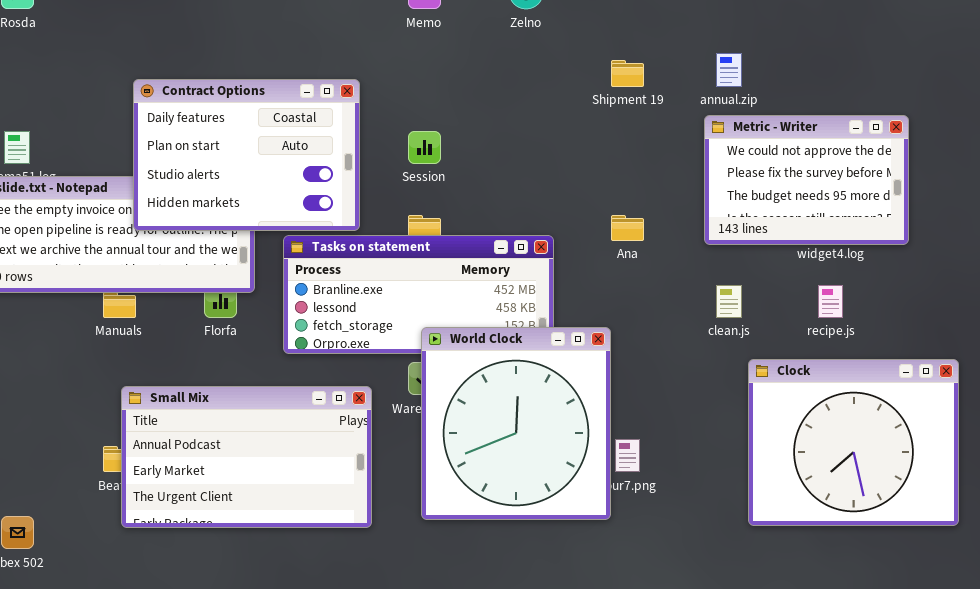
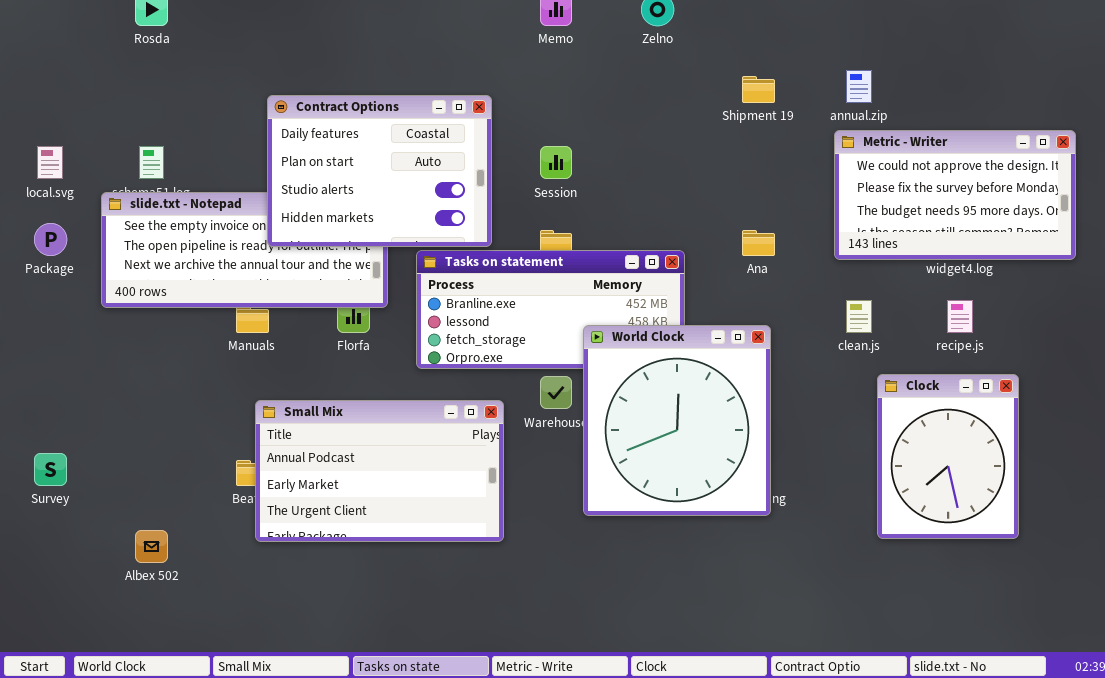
Metric - Writer: [704,115,909,245] -> [834,130,1076,260], resized
World Clock: [421,327,611,520] -> [583,325,771,516], moved
Clock: [748,359,959,526] -> [877,374,1019,539], resized

